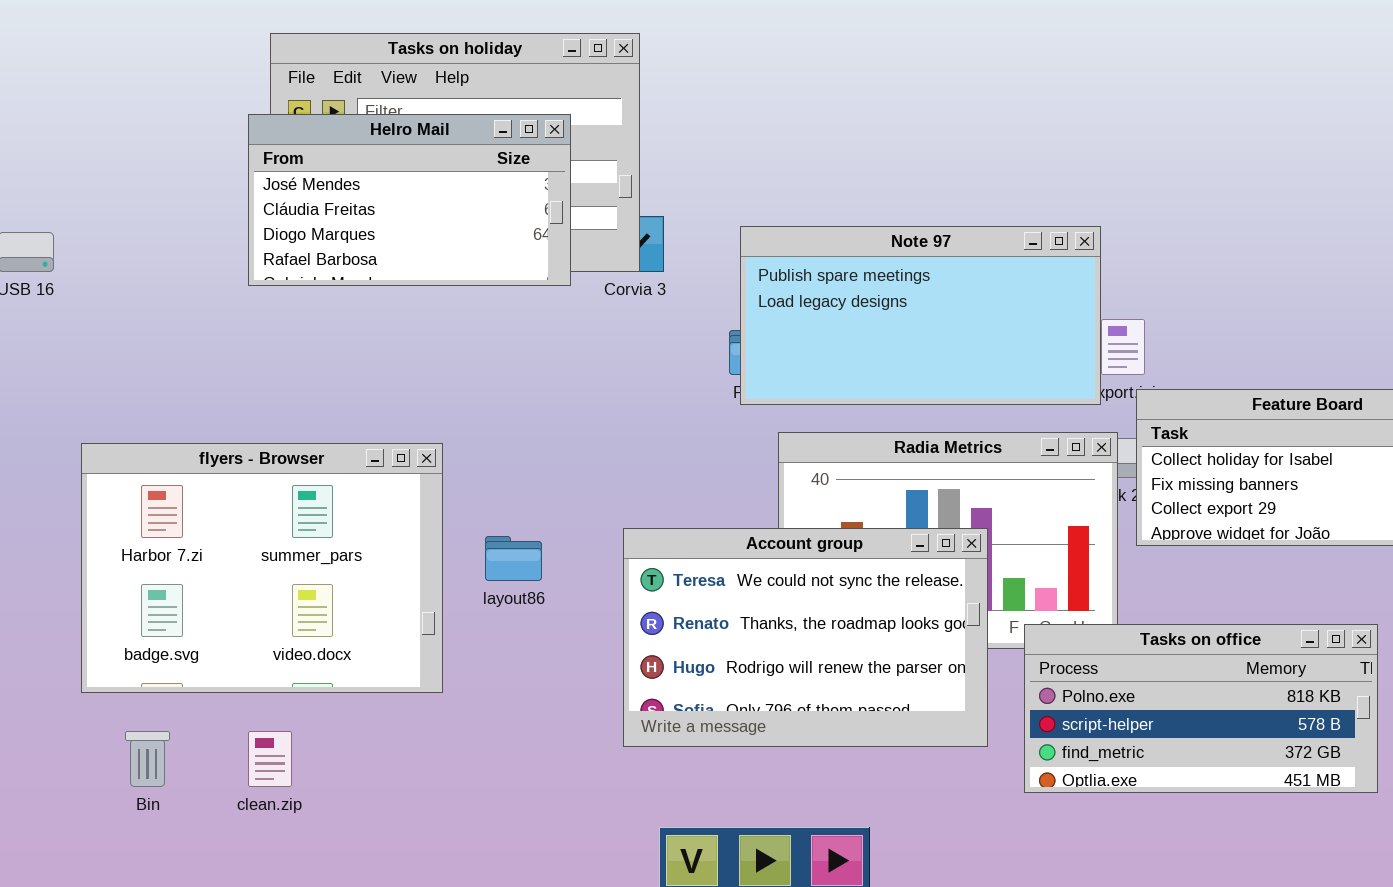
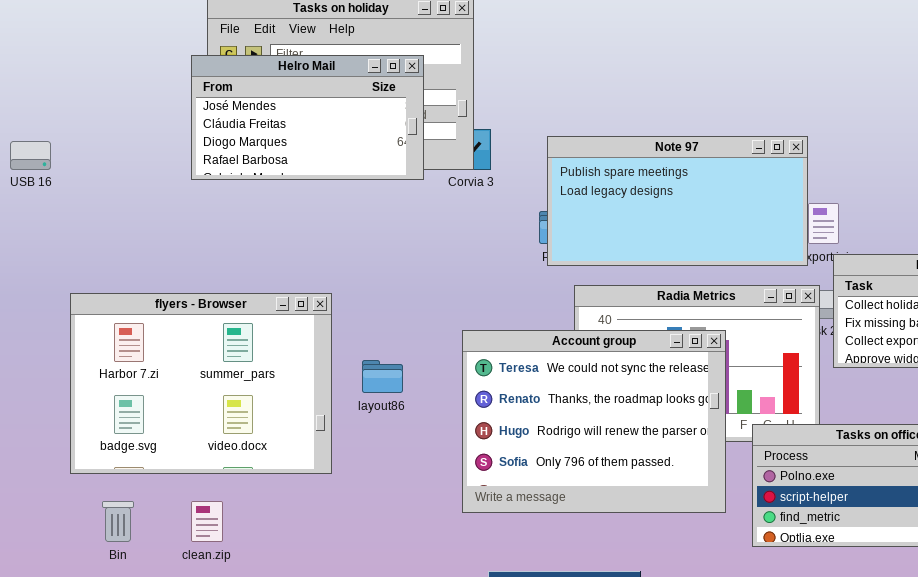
Account group: [623,528,988,747] -> [462,330,726,513], resized

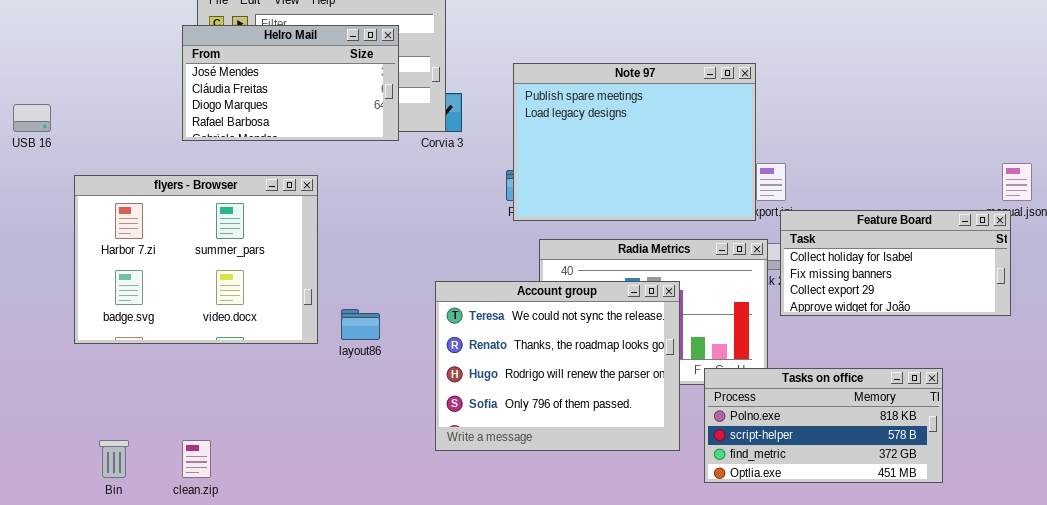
Note 97: [547,136,808,266] -> [513,63,756,221], resized
flyers - Browser: [70,293,332,474] -> [74,175,318,344], moved

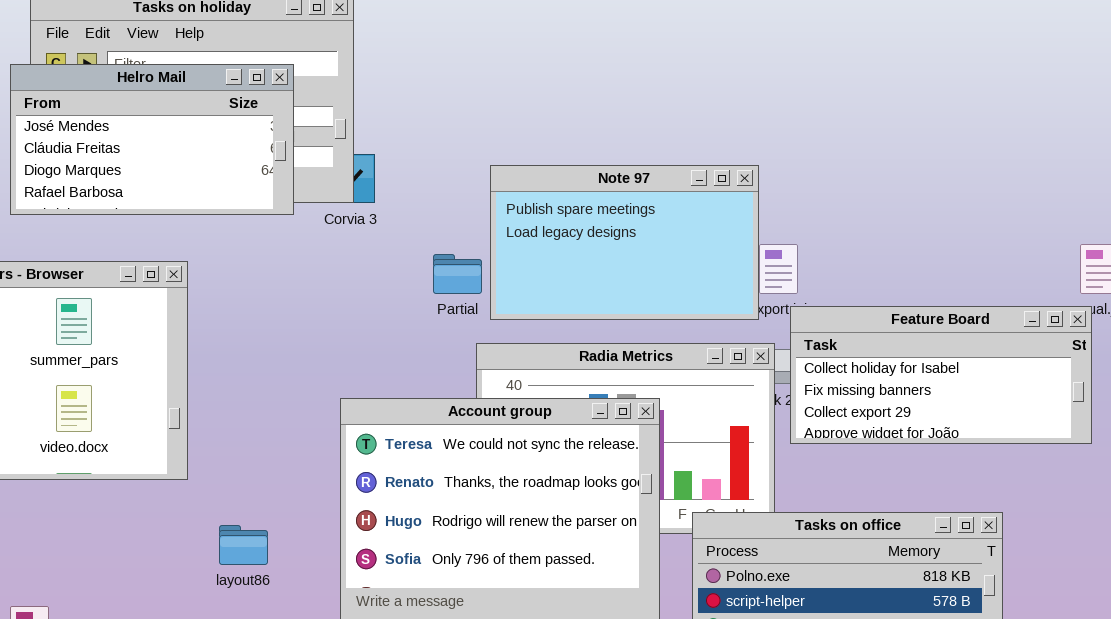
Note 97: [513,63,756,221] -> [490,165,759,320], resized
layout86: [341,309,380,340] -> [219,525,268,565], moved

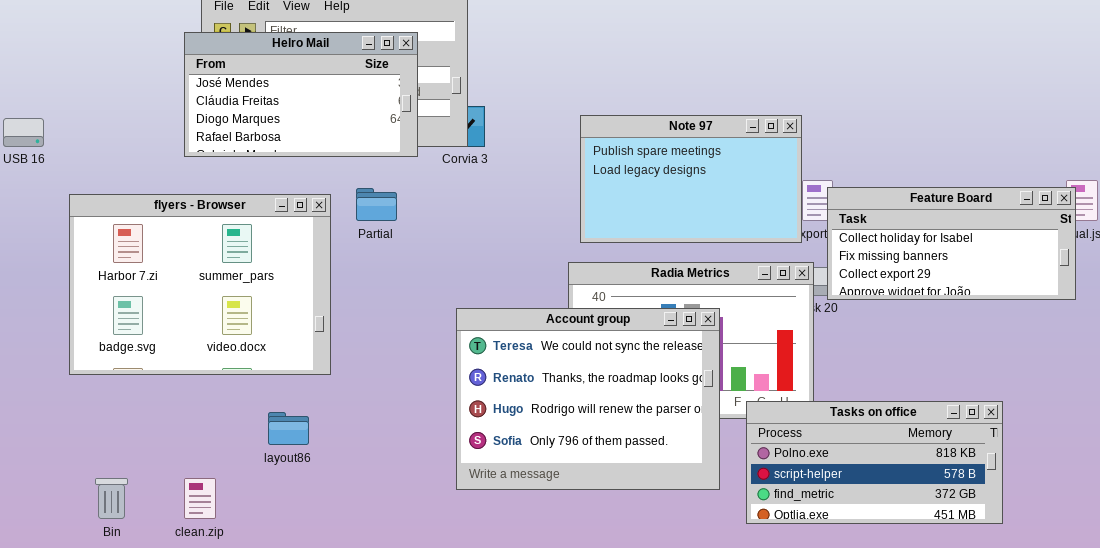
Partial: [433,254,482,294] -> [356,188,397,221], moved
Feature Board: [790,306,1092,444] -> [827,187,1076,300], moved
layout86: [219,525,268,565] -> [268,412,309,445], moved

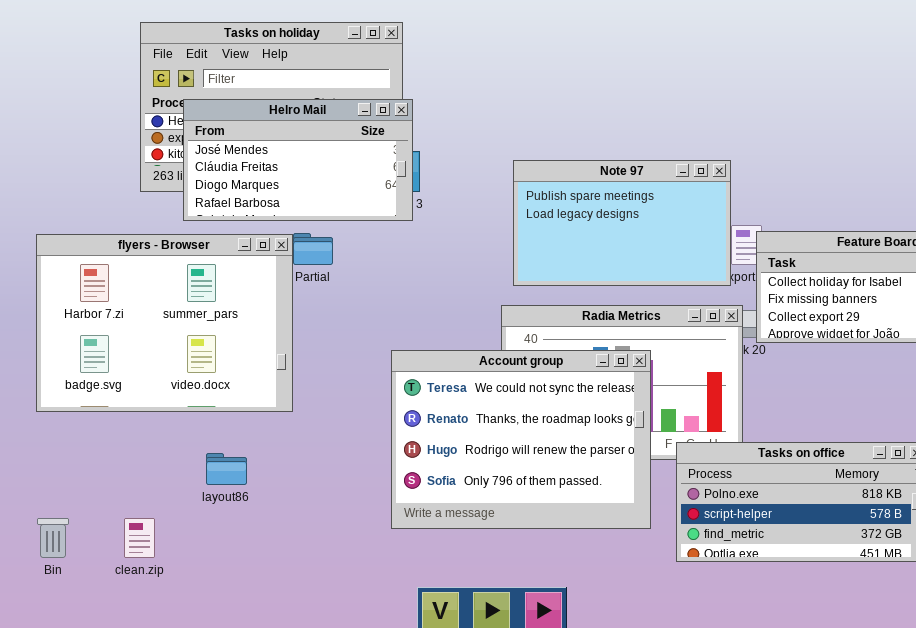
Helro Mail: [184,32,418,157] -> [183,99,413,221], moved
flyers - Browser: [69,194,331,375] -> [36,234,293,412], moved

